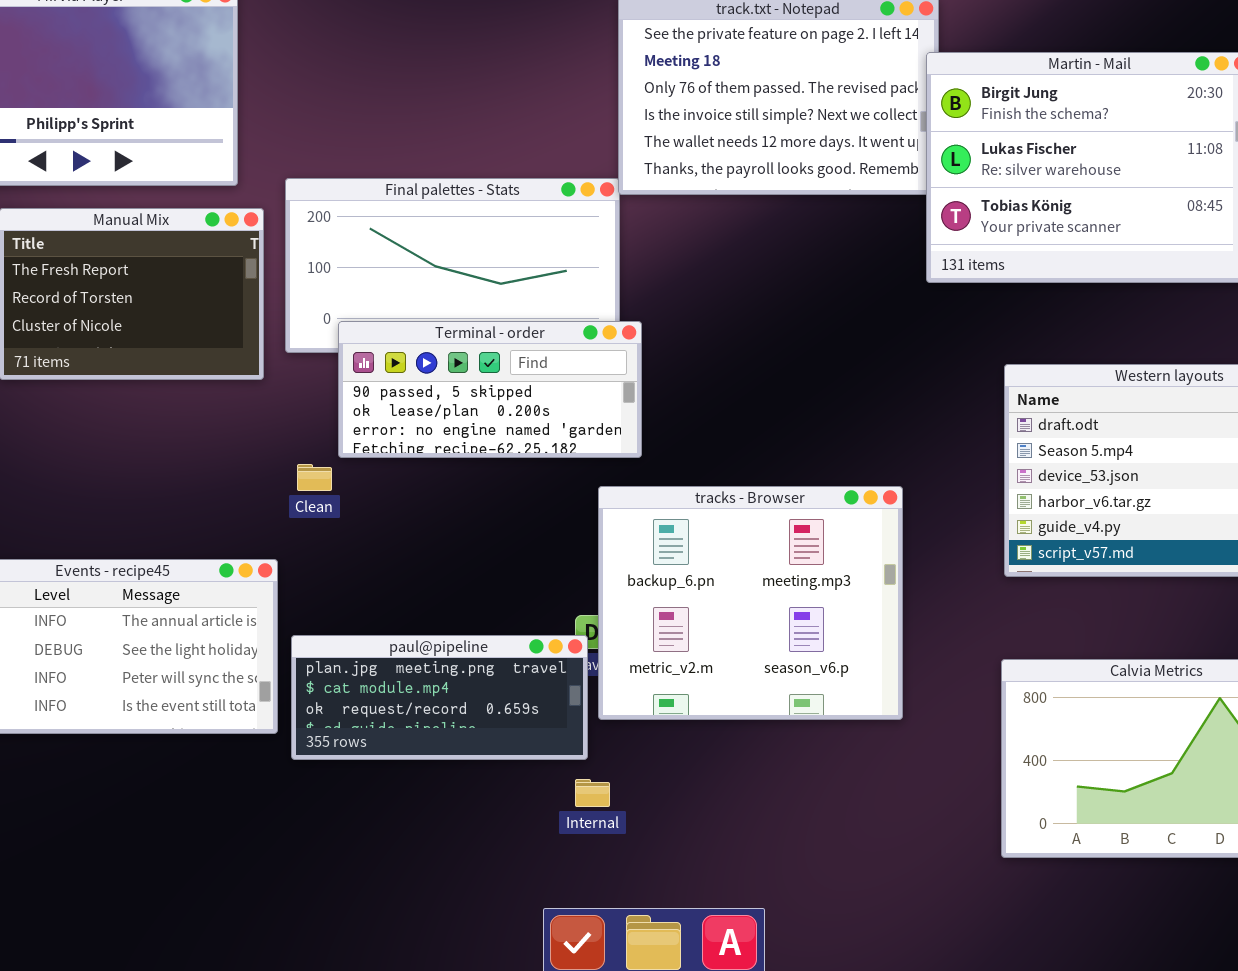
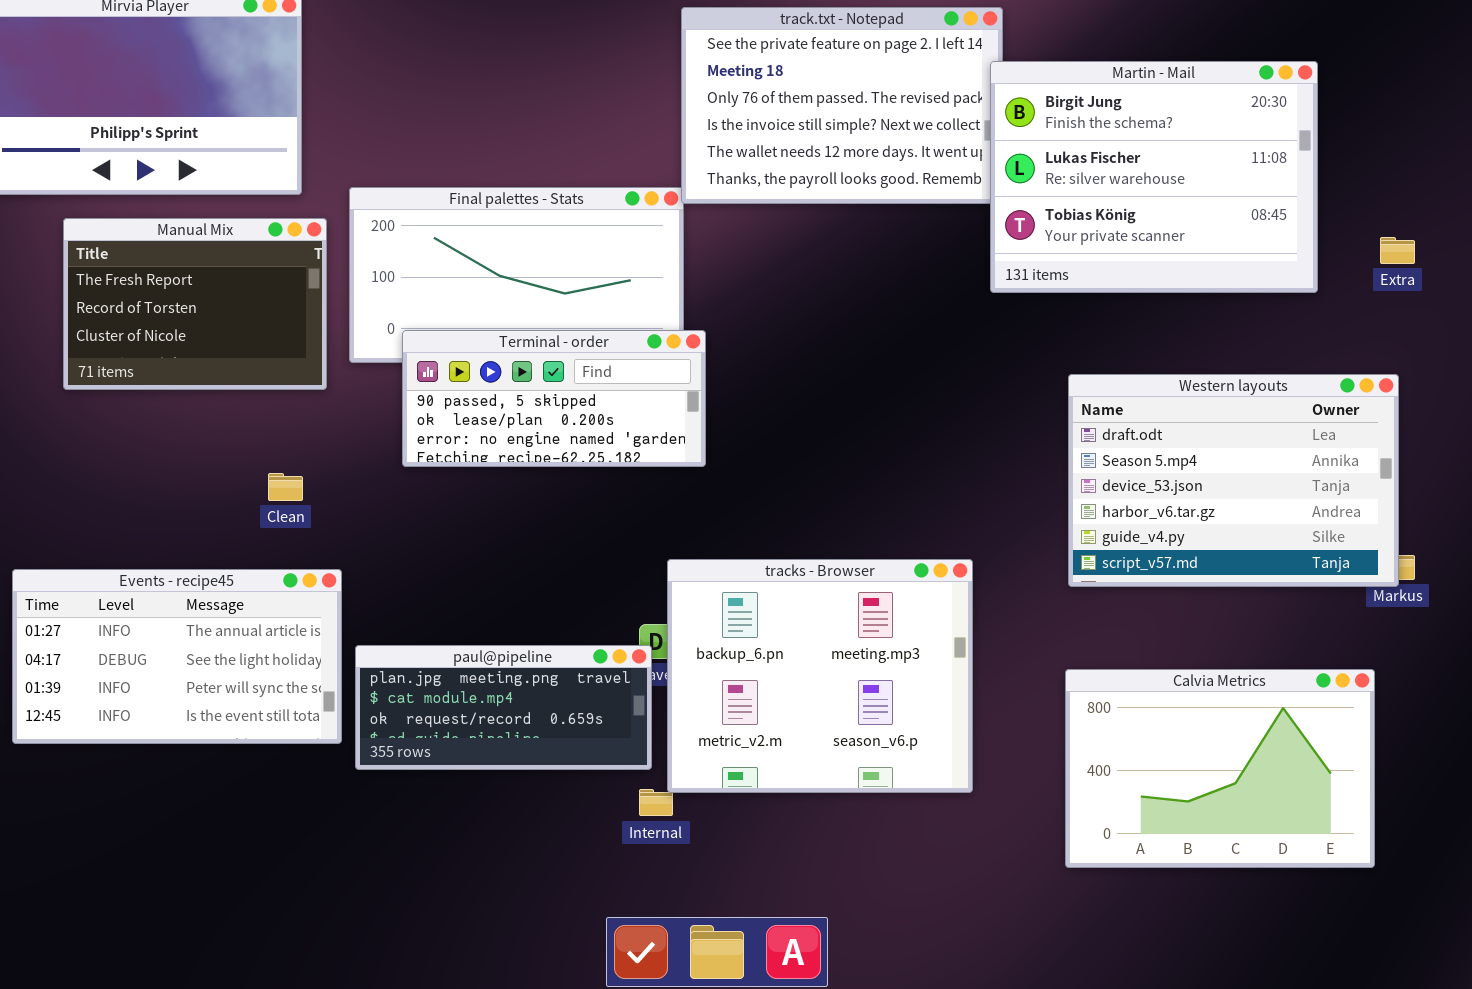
Clean: [297,464,332,491] -> [268,473,303,501], moved
tracks - Browser: [598,486,903,720] -> [667,559,973,793], moved

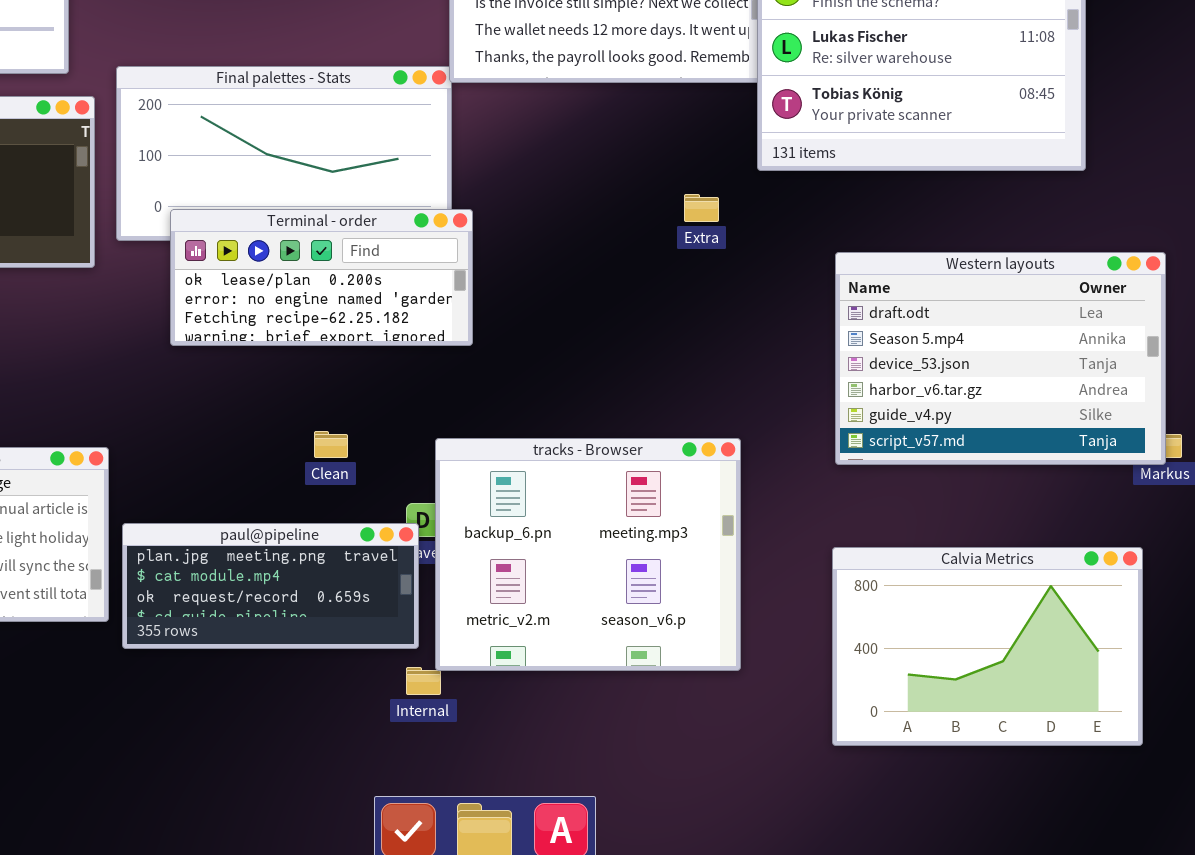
Extra: [1380,237,1415,264] -> [684,194,719,222], moved
Terminal - order: [402,330,706,467] -> [170,209,473,346], scrolled down 1 row
Clean: [268,473,303,501] -> [314,431,348,458], moved

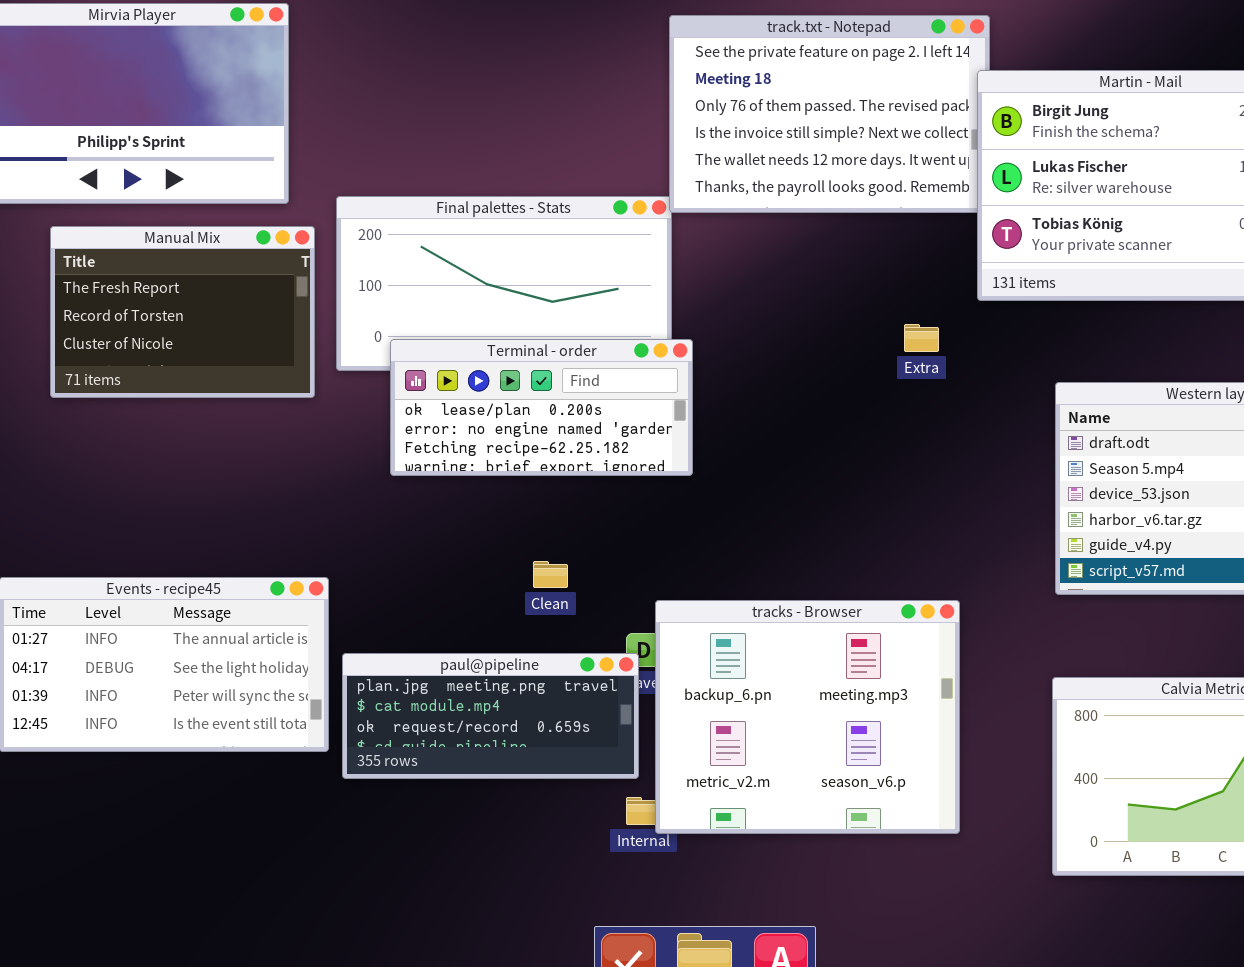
tracks - Browser: [435,438,741,671] -> [655,600,960,834], moved

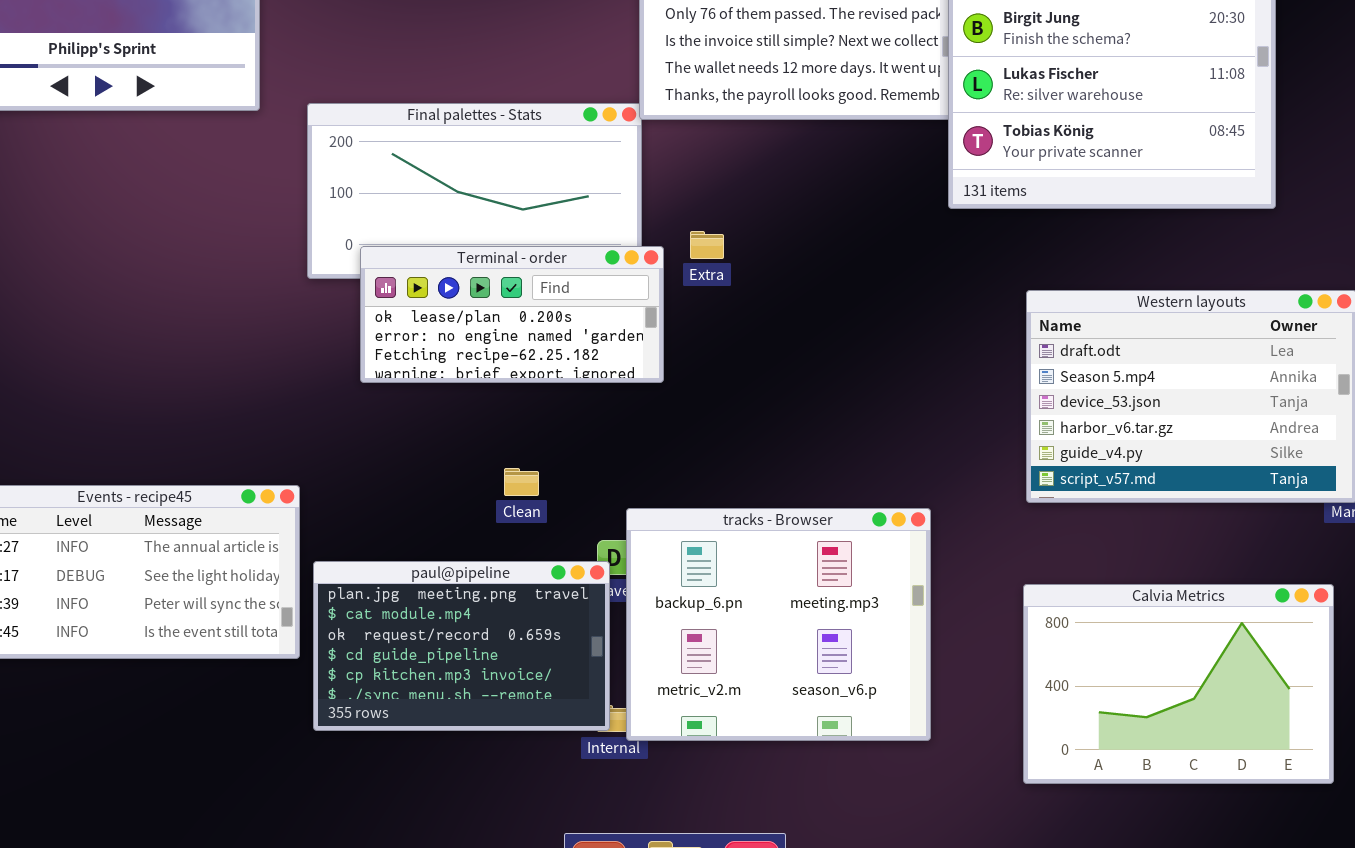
Manual Mix: [50,226,315,398] -> none, closed
Extra: [904,324,939,352] -> [690,231,724,259], moved
paul@pipeline: [342,653,639,779] -> [313,561,610,731], resized

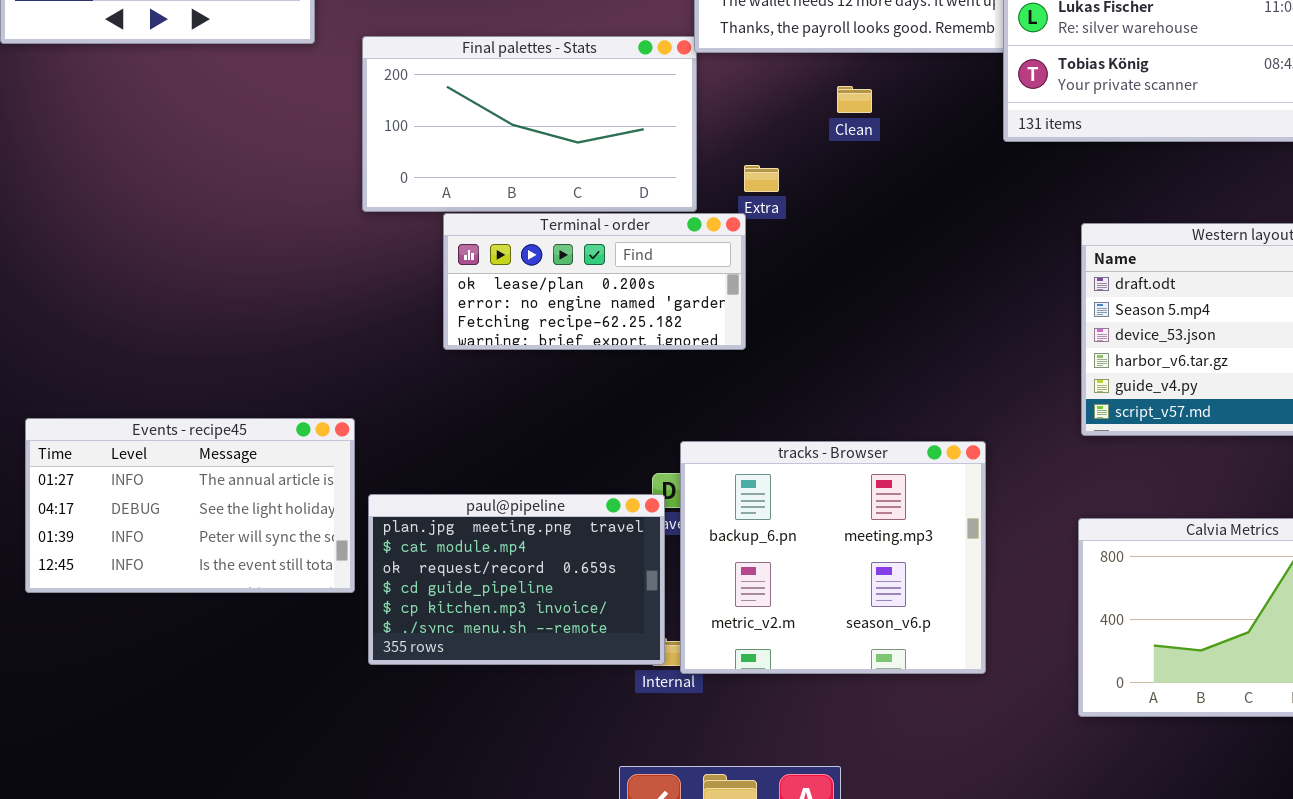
Terminal - order: [360,246,664,383] -> [443,213,746,350], moved
Clean: [504,468,539,496] -> [837,86,872,113], moved

